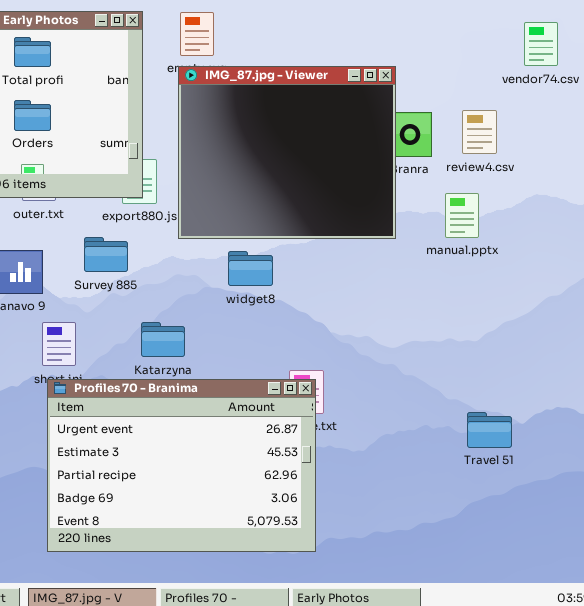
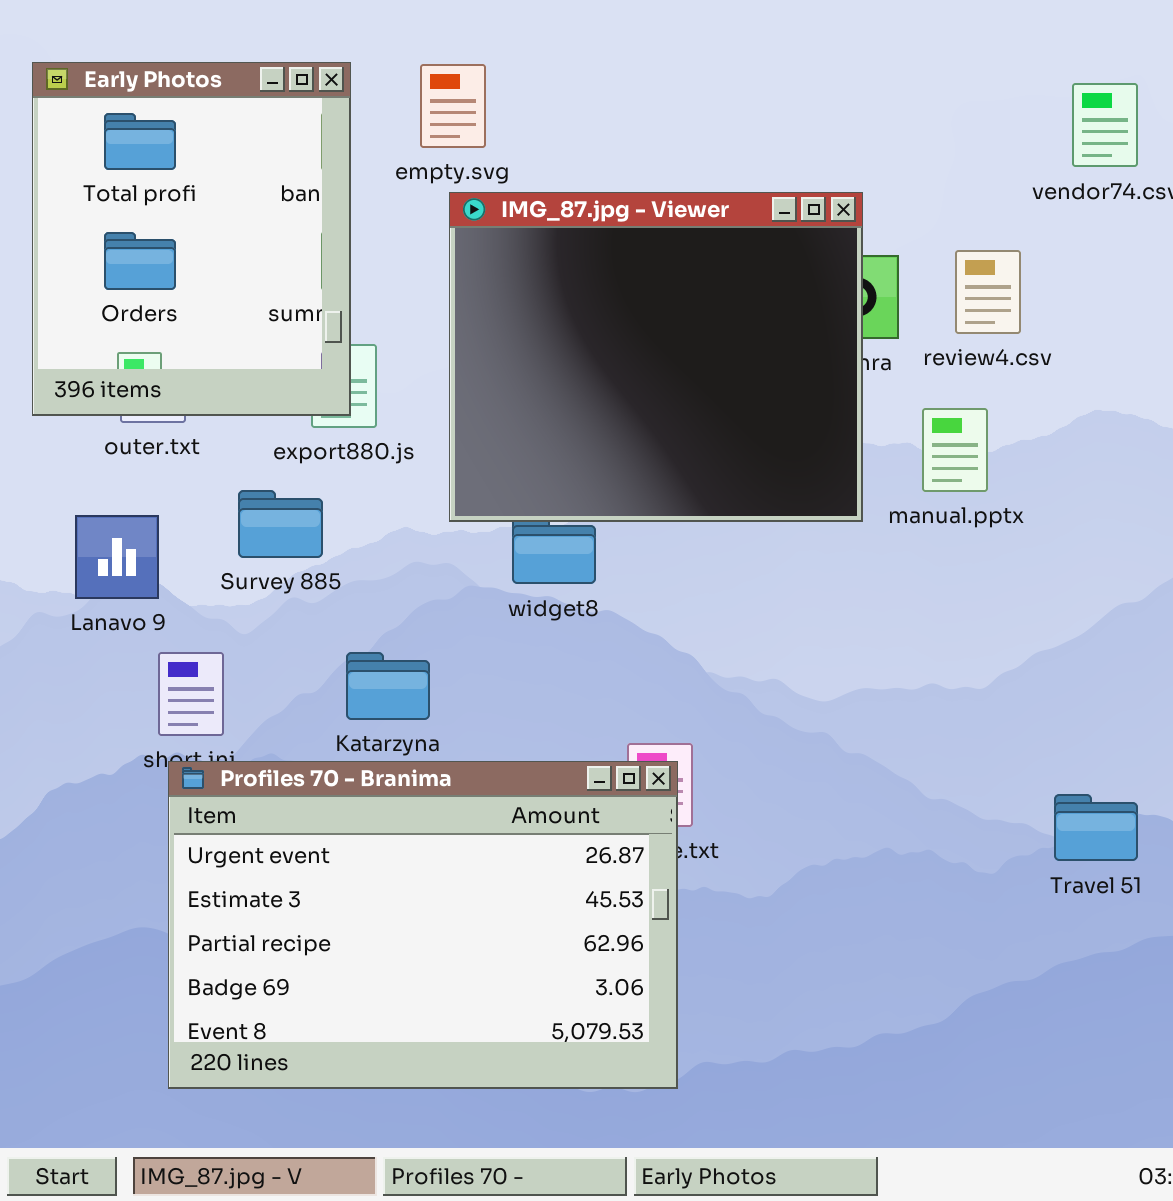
IMG_87.jpg - Viewer: [178,66,396,239] -> [449,192,863,522], moved
Travel 51: [467,412,512,448] -> [1054,794,1138,861], moved

